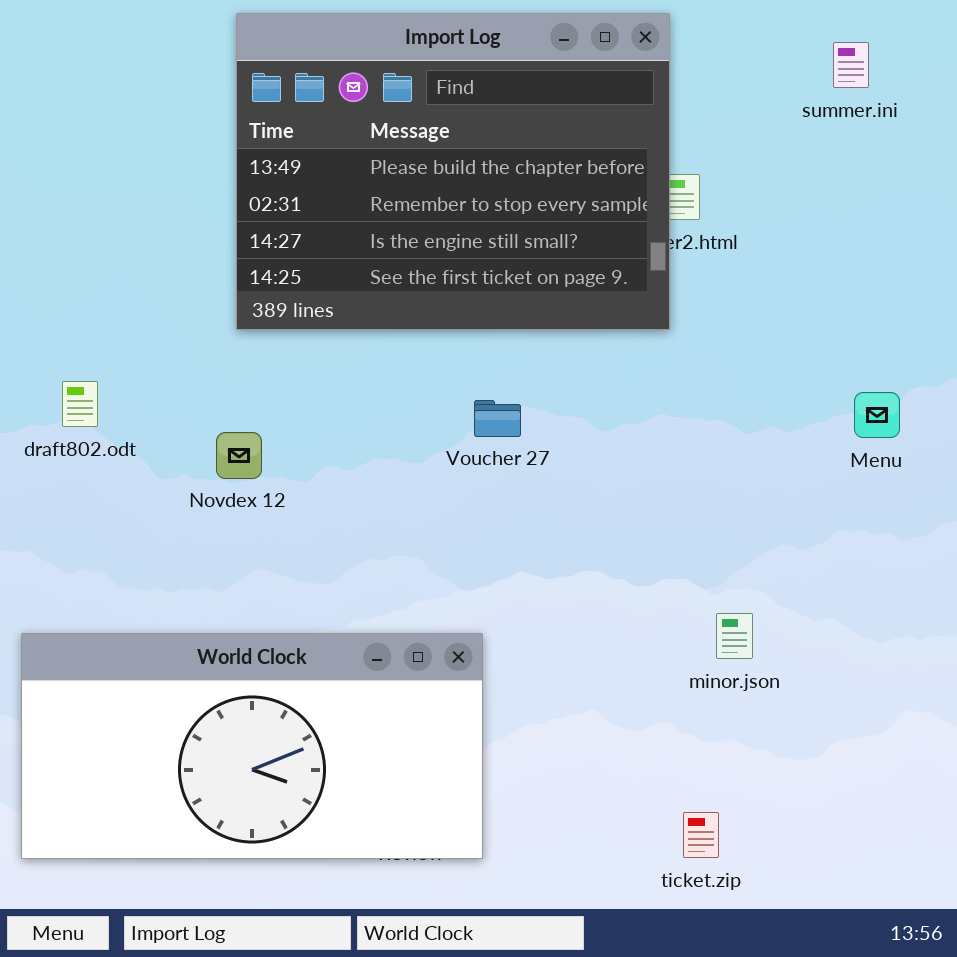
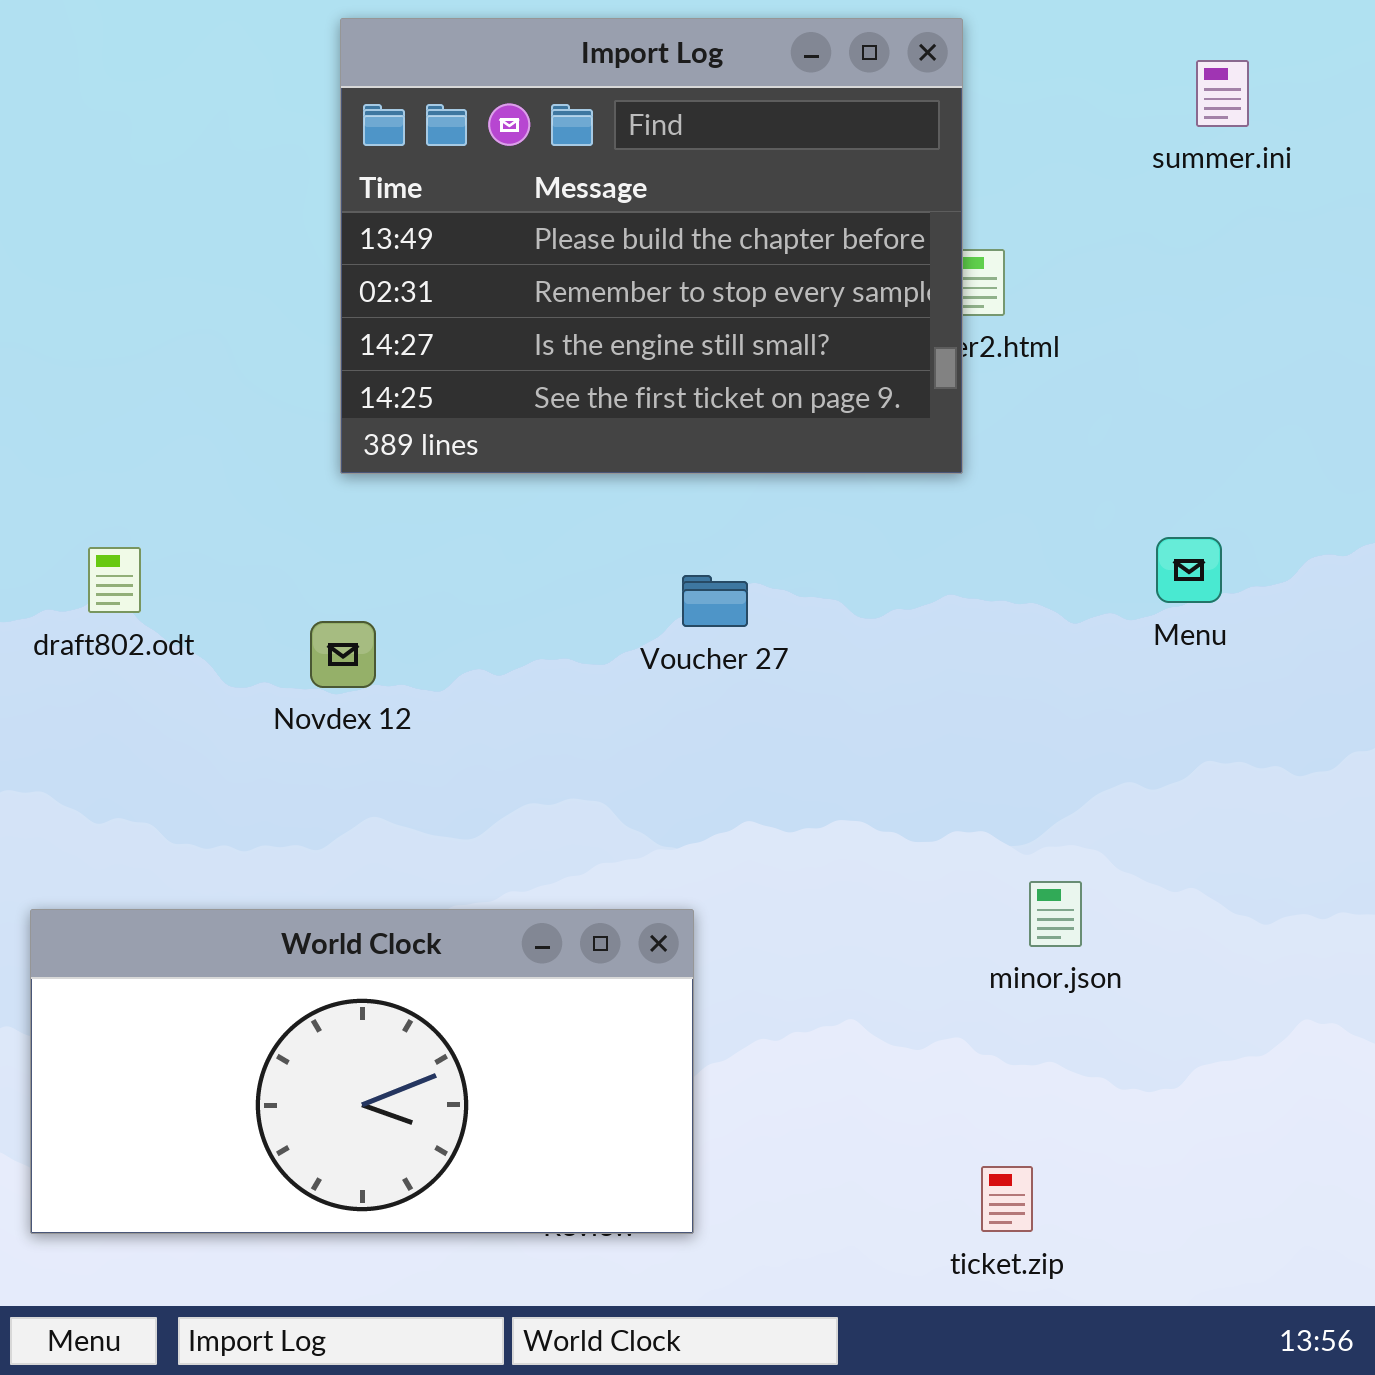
Menu: [854,392,900,438] -> [1156,537,1222,603], moved

